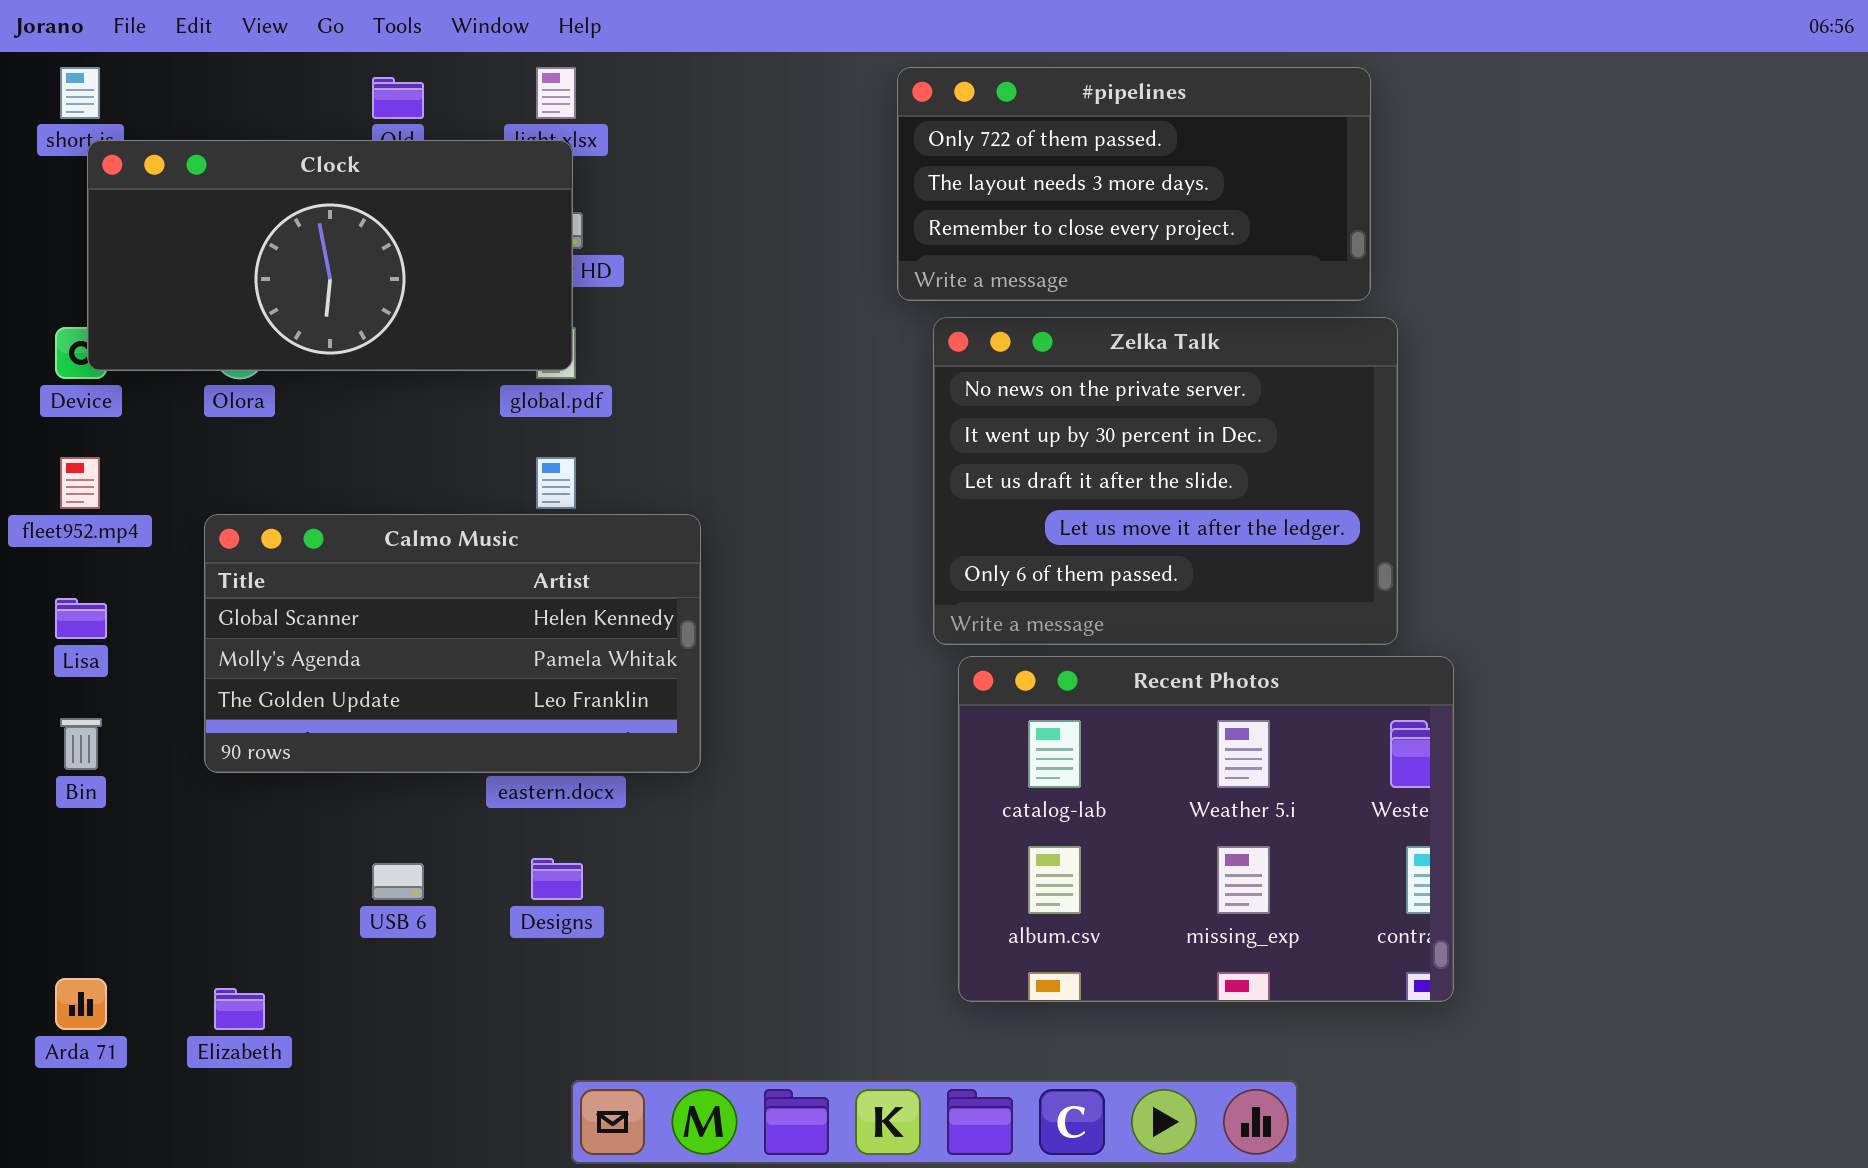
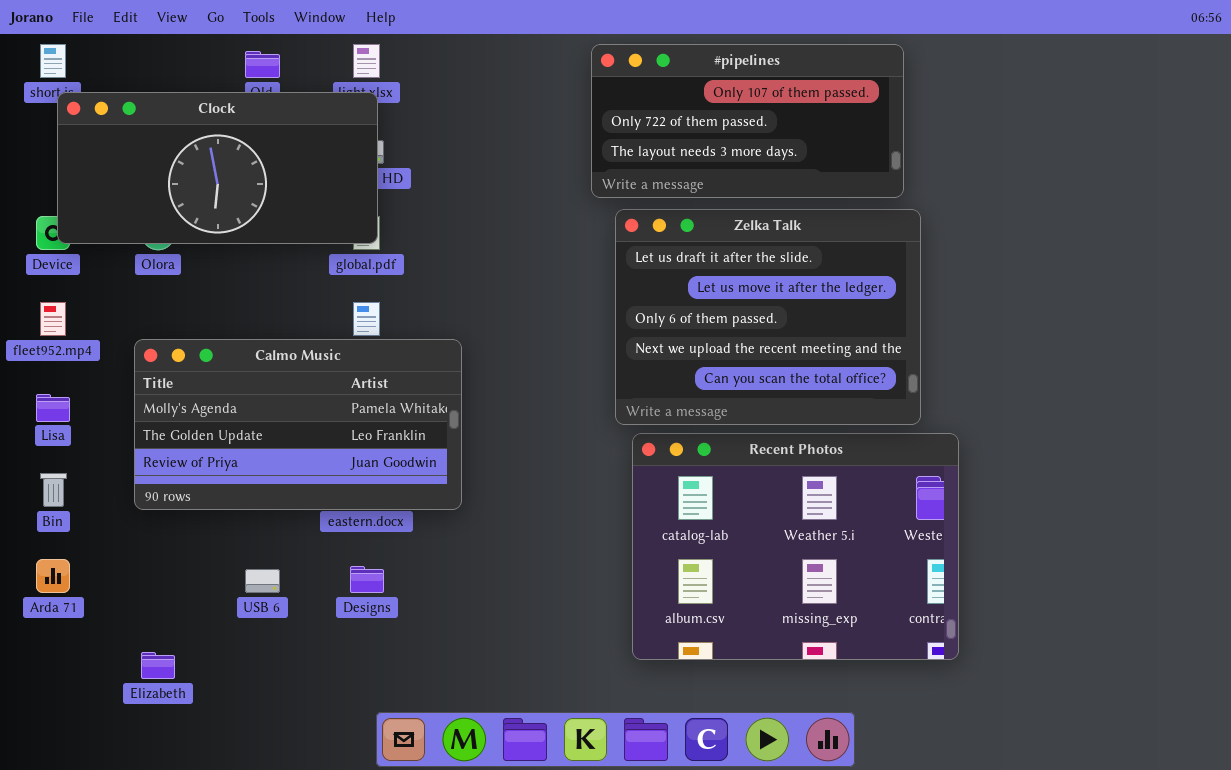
#pipelines: [897,67,1371,301] -> [591,44,904,198], scrolled up 1 row
Zelka Talk: [933,317,1398,645] -> [615,209,921,425], scrolled down 2 rows
Calmo Music: [204,514,701,773] -> [134,339,462,510], scrolled down 1 row
Arda 71: [55,978,107,1030] -> [36,559,70,593], moved

